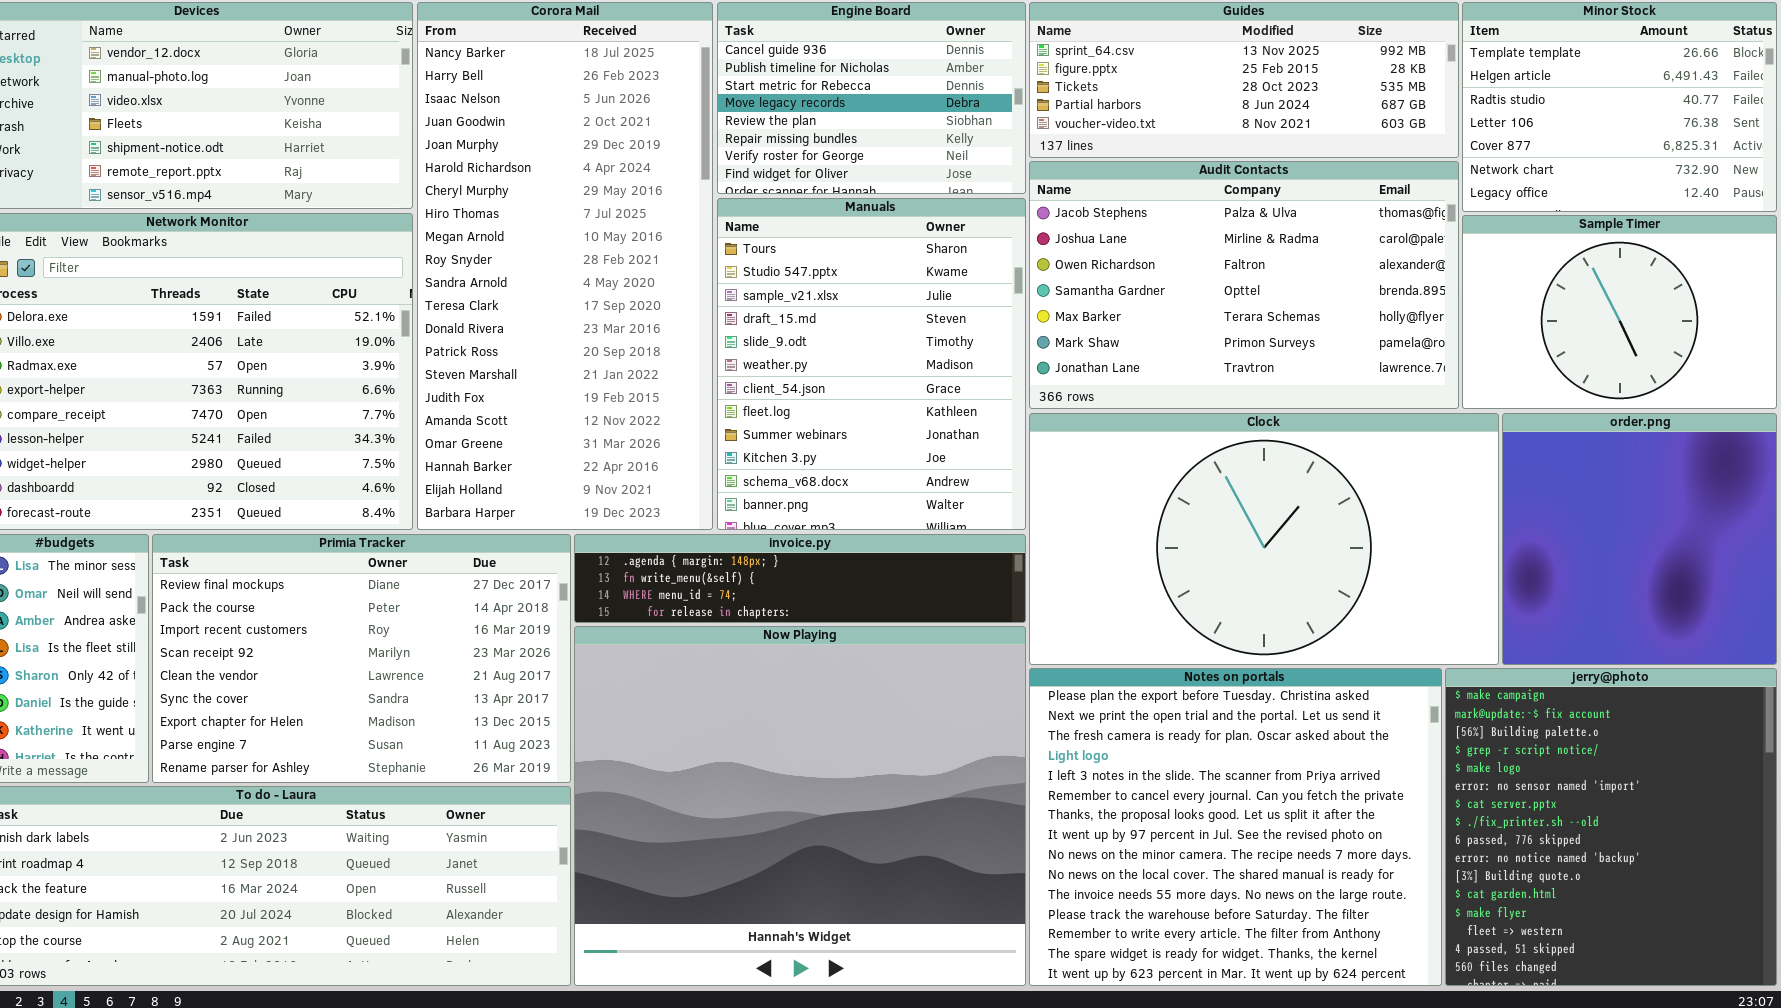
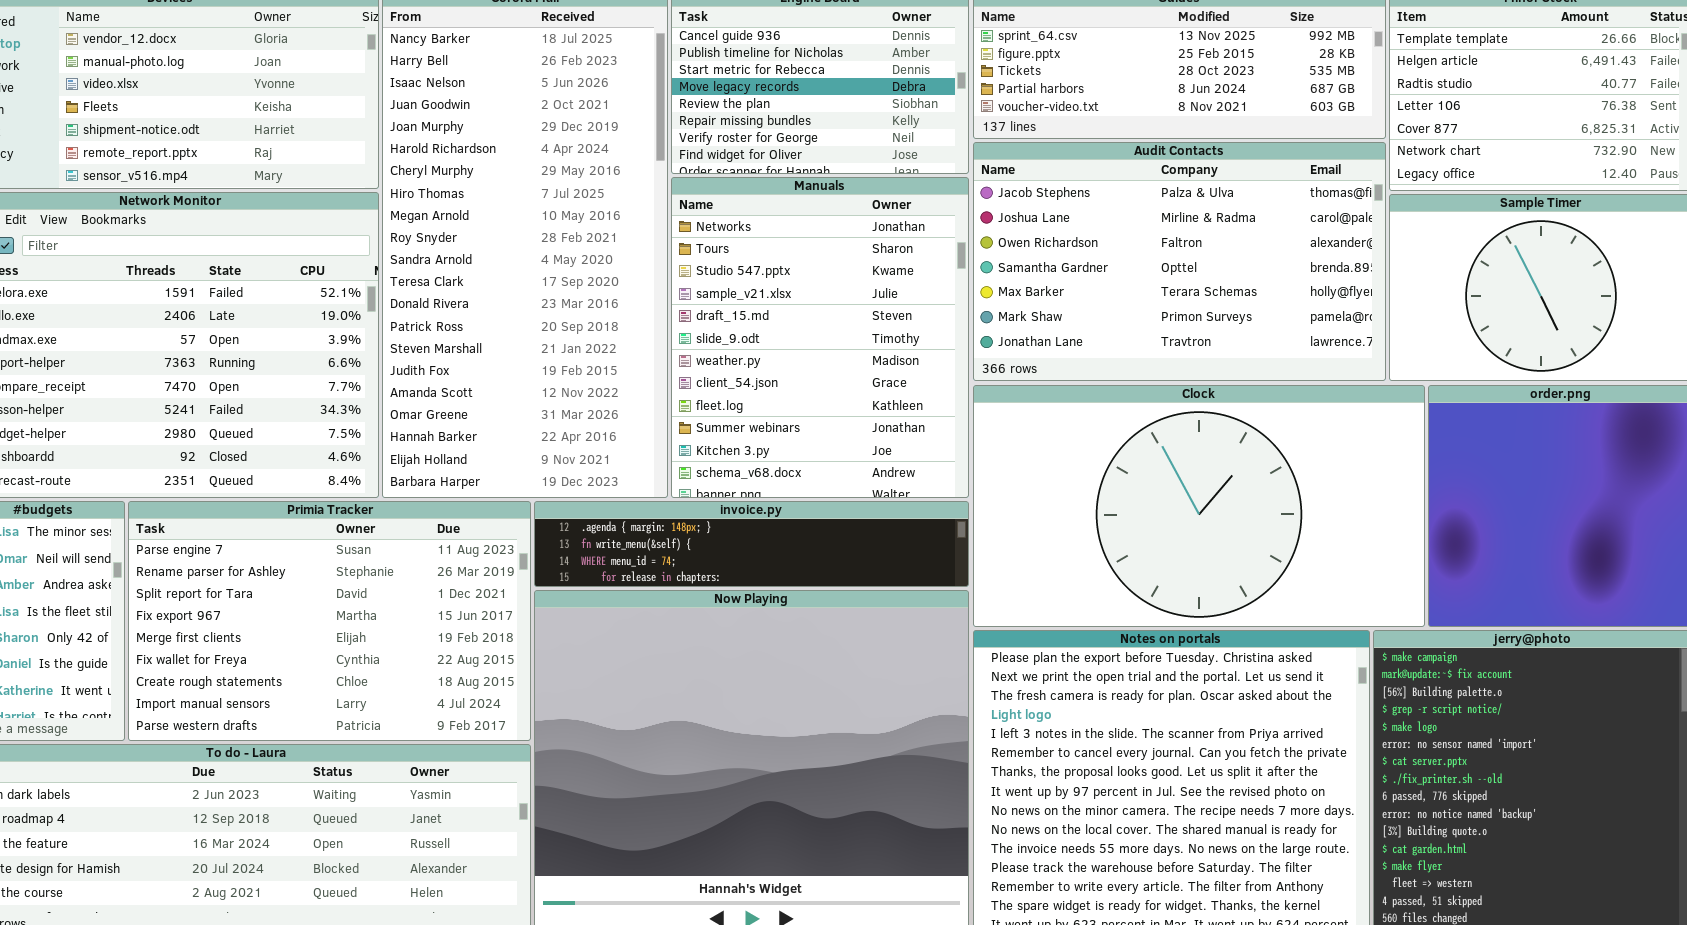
Manuals: [717,198,1026,530] -> [671,177,969,498], scrolled up 1 row
Primia Tracker: [152,534,571,783] -> [128,501,531,741], scrolled down 7 rows

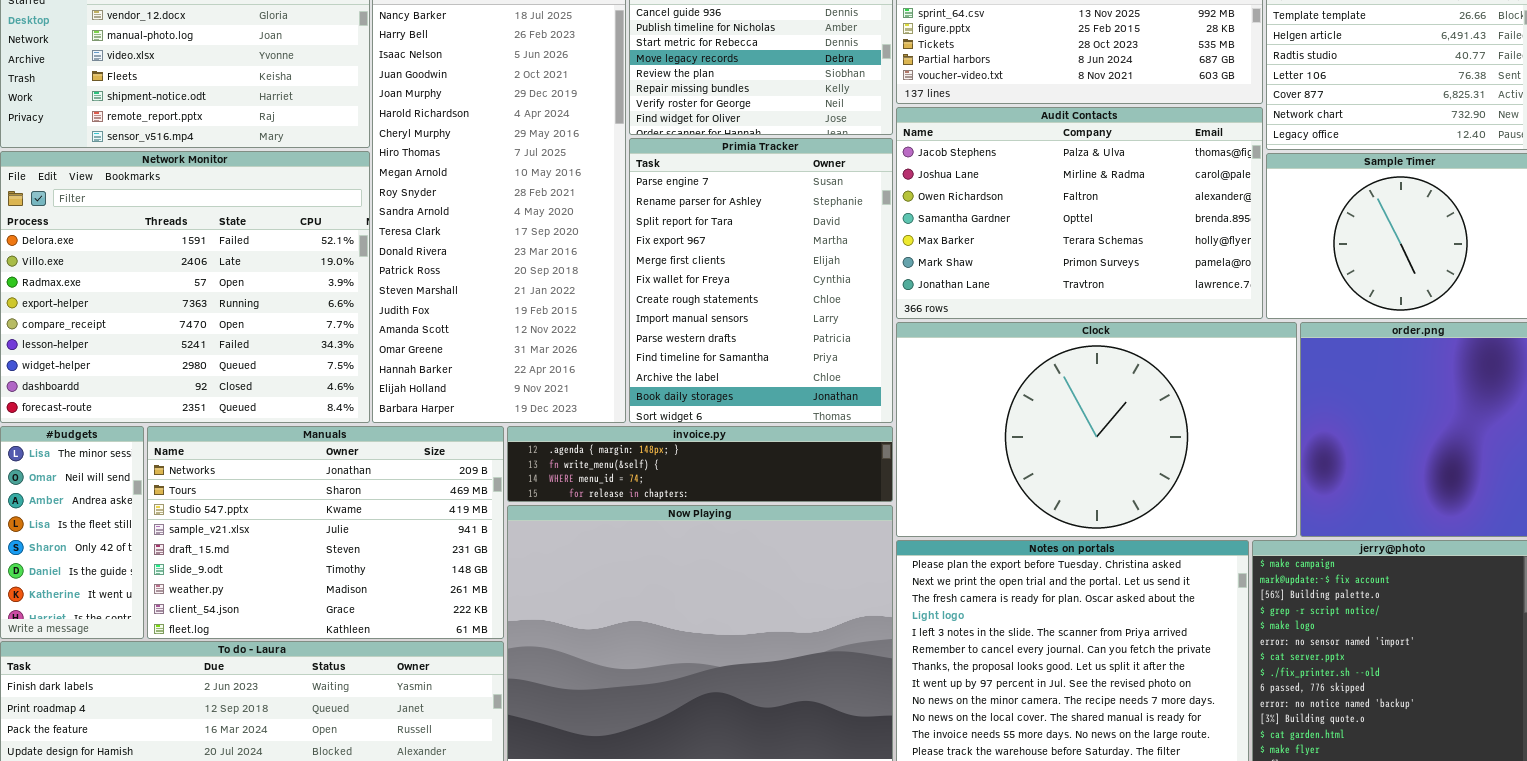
Manuals: [671,177,969,498] -> [147,426,504,639], moved, resized
Primia Tracker: [128,501,531,741] -> [629,138,893,423], moved, resized

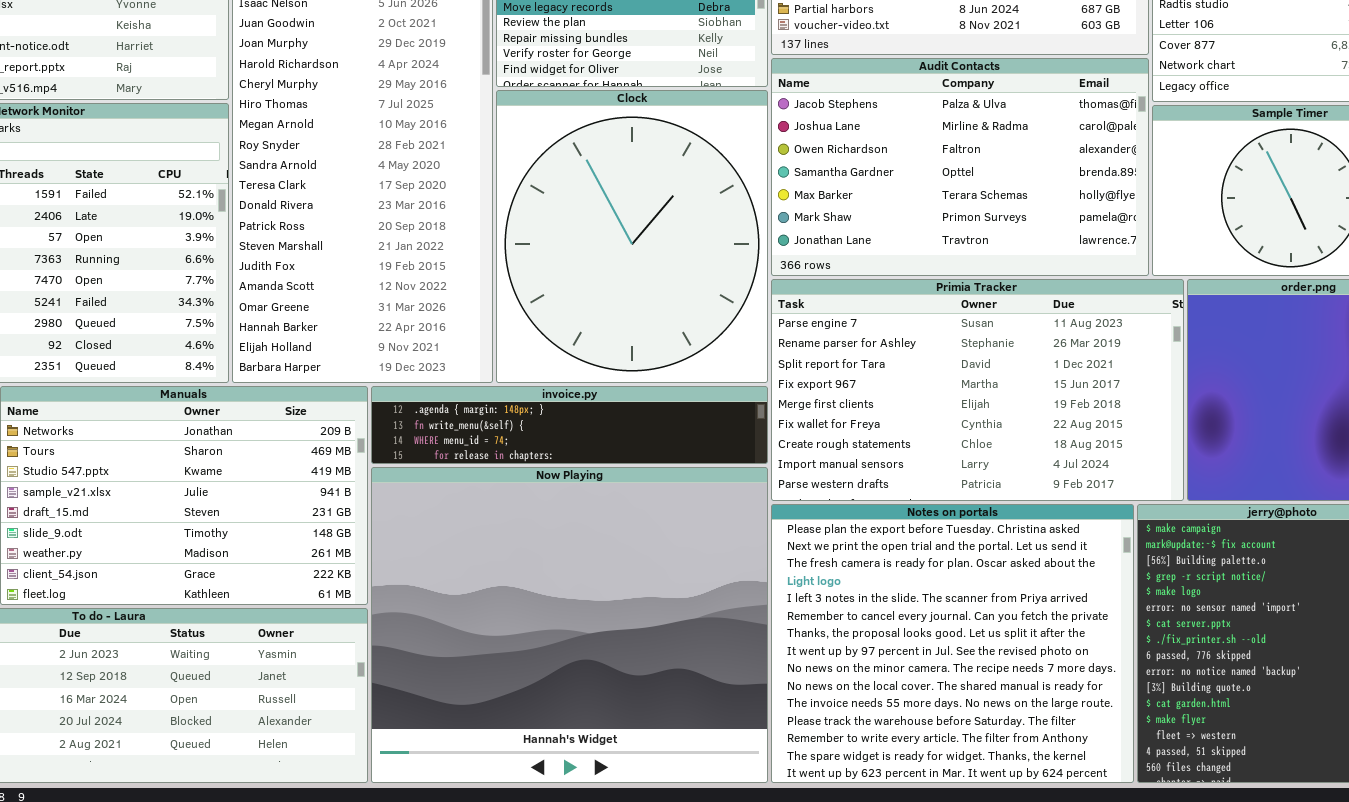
Primia Tracker: [629,138,893,423] -> [771,279,1184,501], moved, resized
Clock: [896,322,1297,537] -> [496,90,768,383], moved, resized

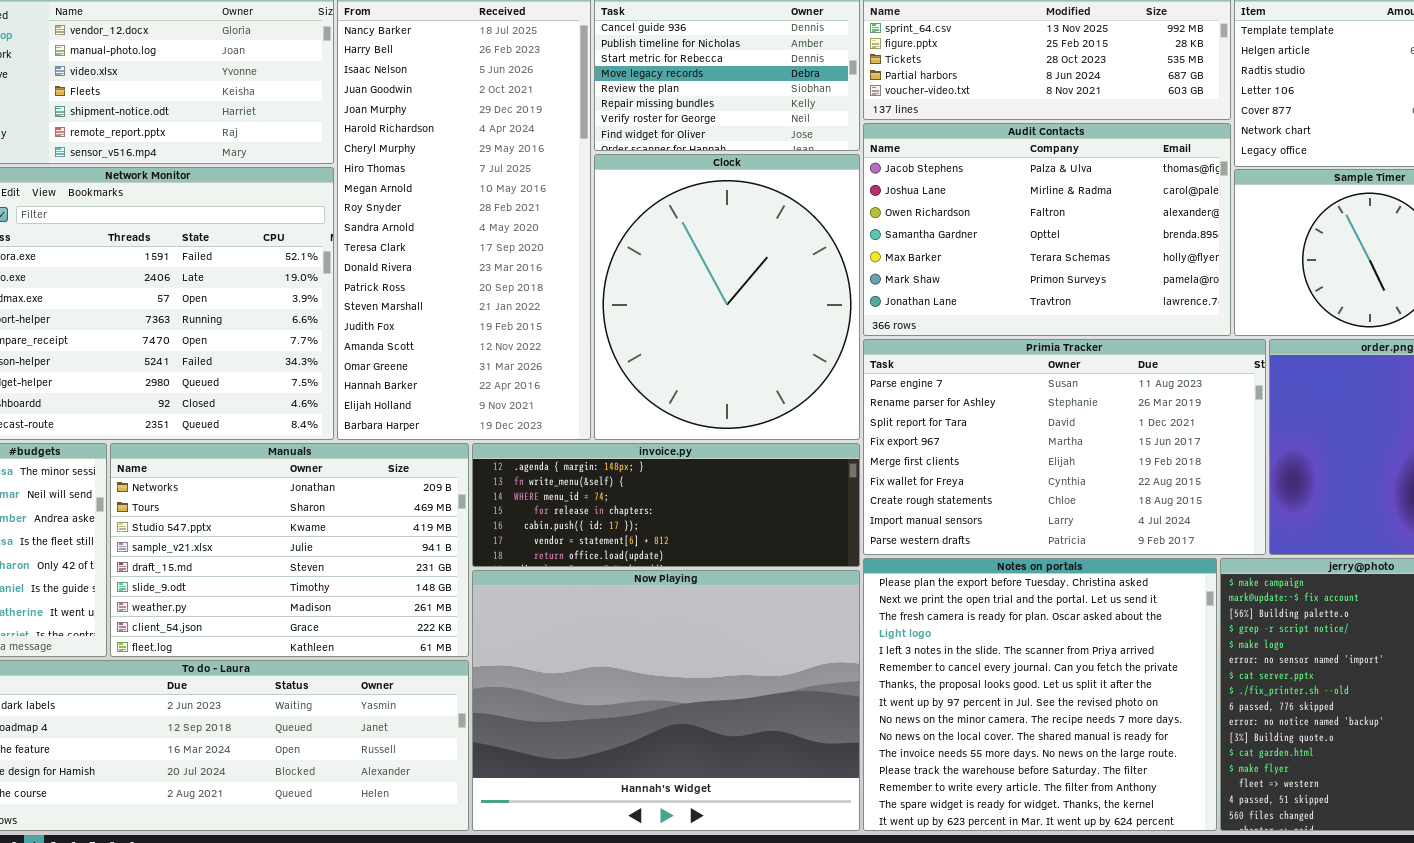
invoice.py: [371,386,768,464] -> [472,443,860,567], resized
Now Playing: [371,467,768,783] -> [472,570,860,831], resized

